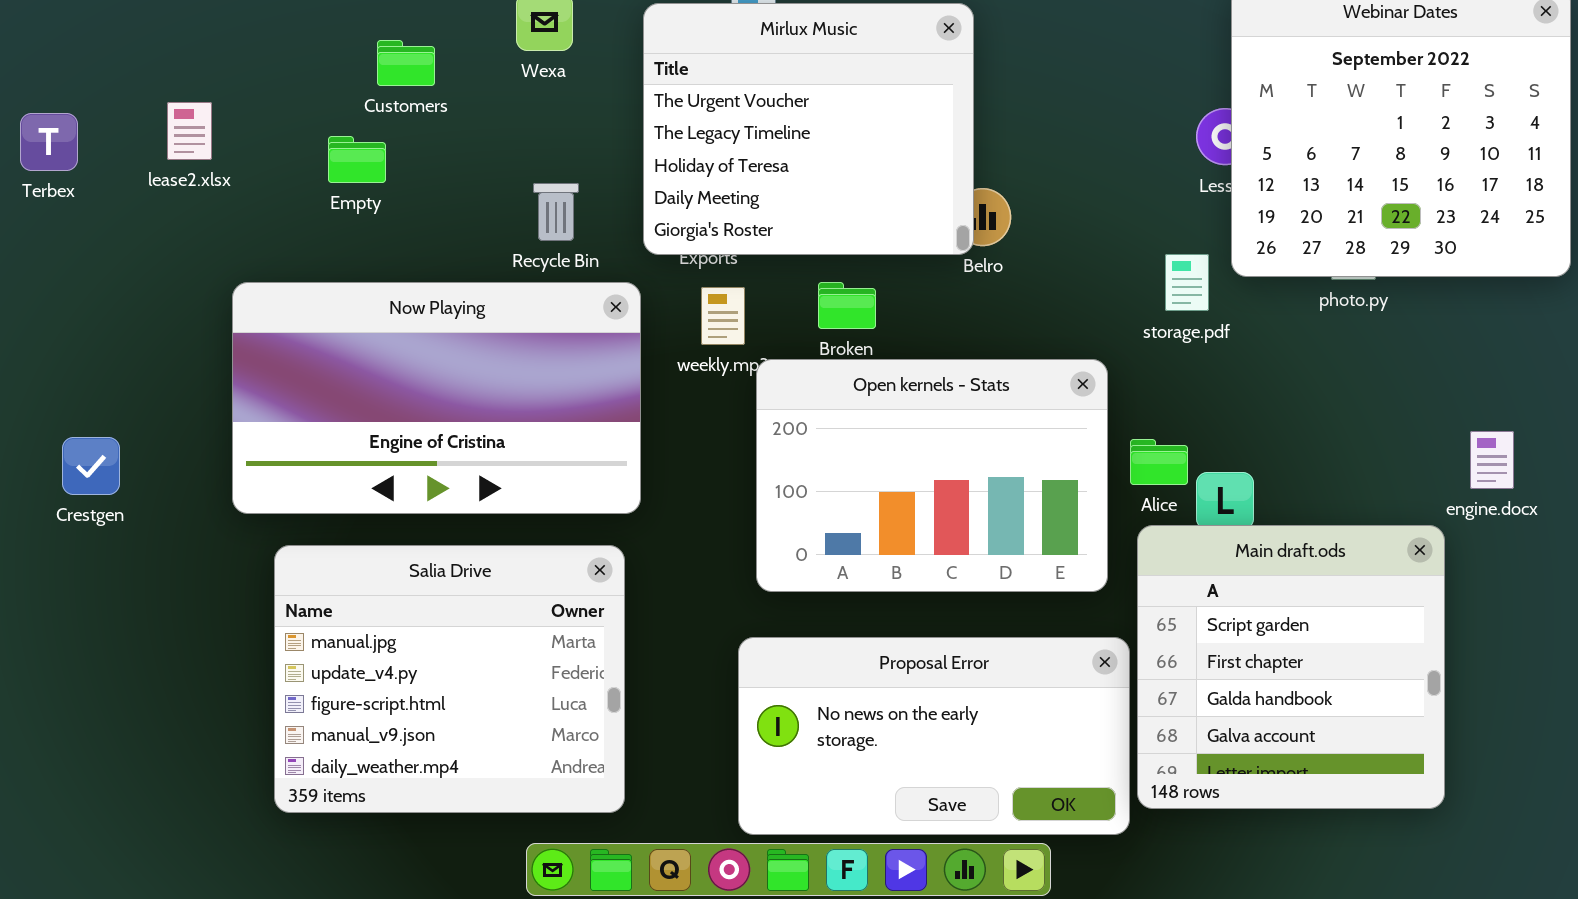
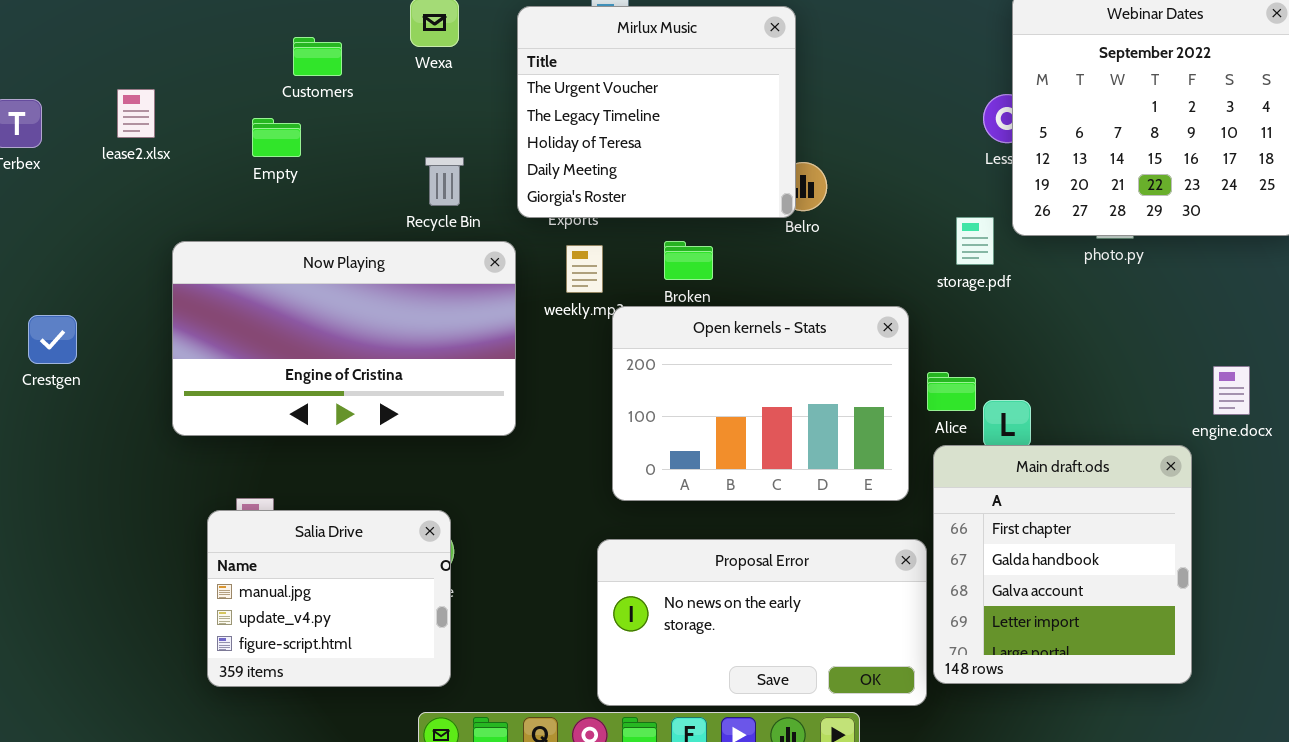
Crestgen: [62,437,120,495] -> [28,315,77,364], moved
Main draft.ods: [1137,525,1445,809] -> [933,445,1192,684], scrolled down 1 row
Salia Drive: [274,545,625,813] -> [207,510,451,687], resized

